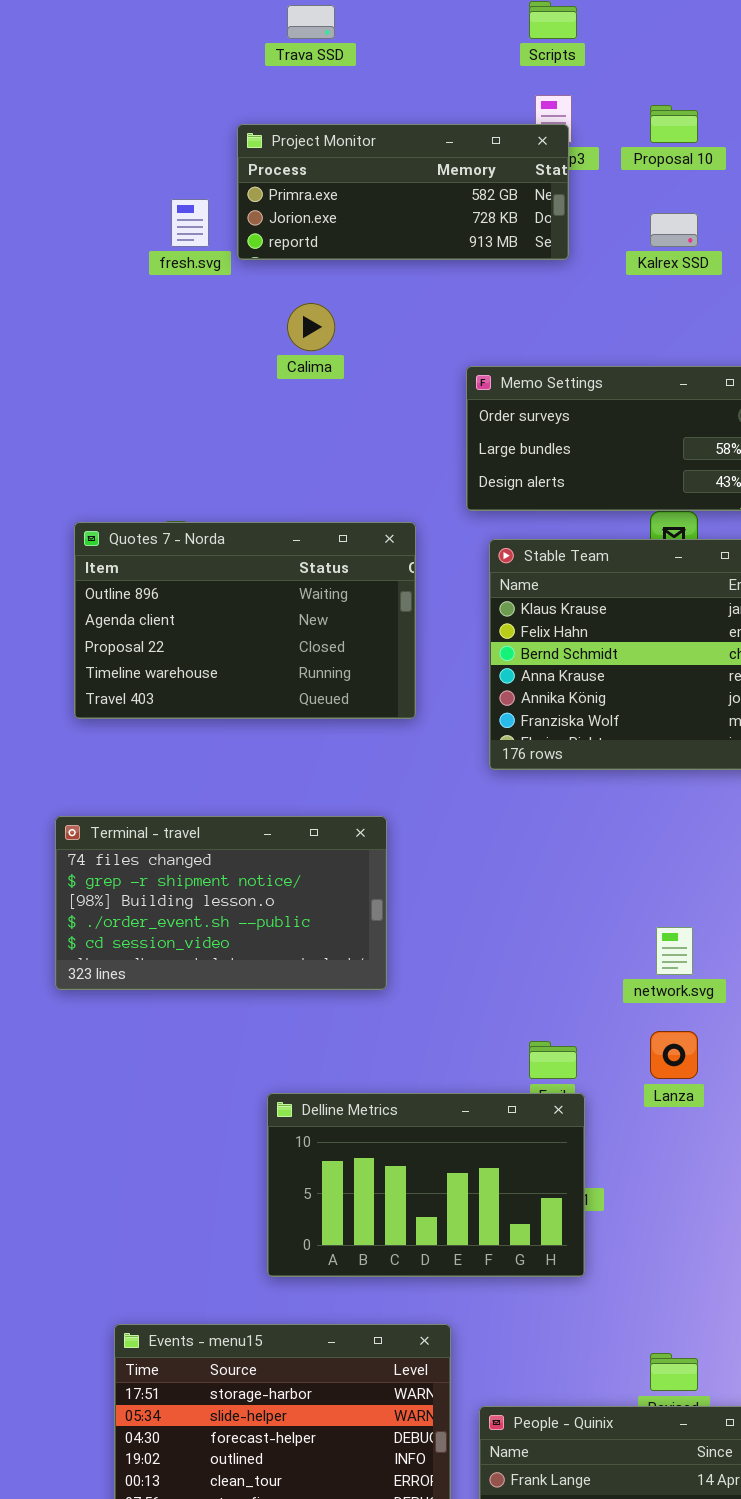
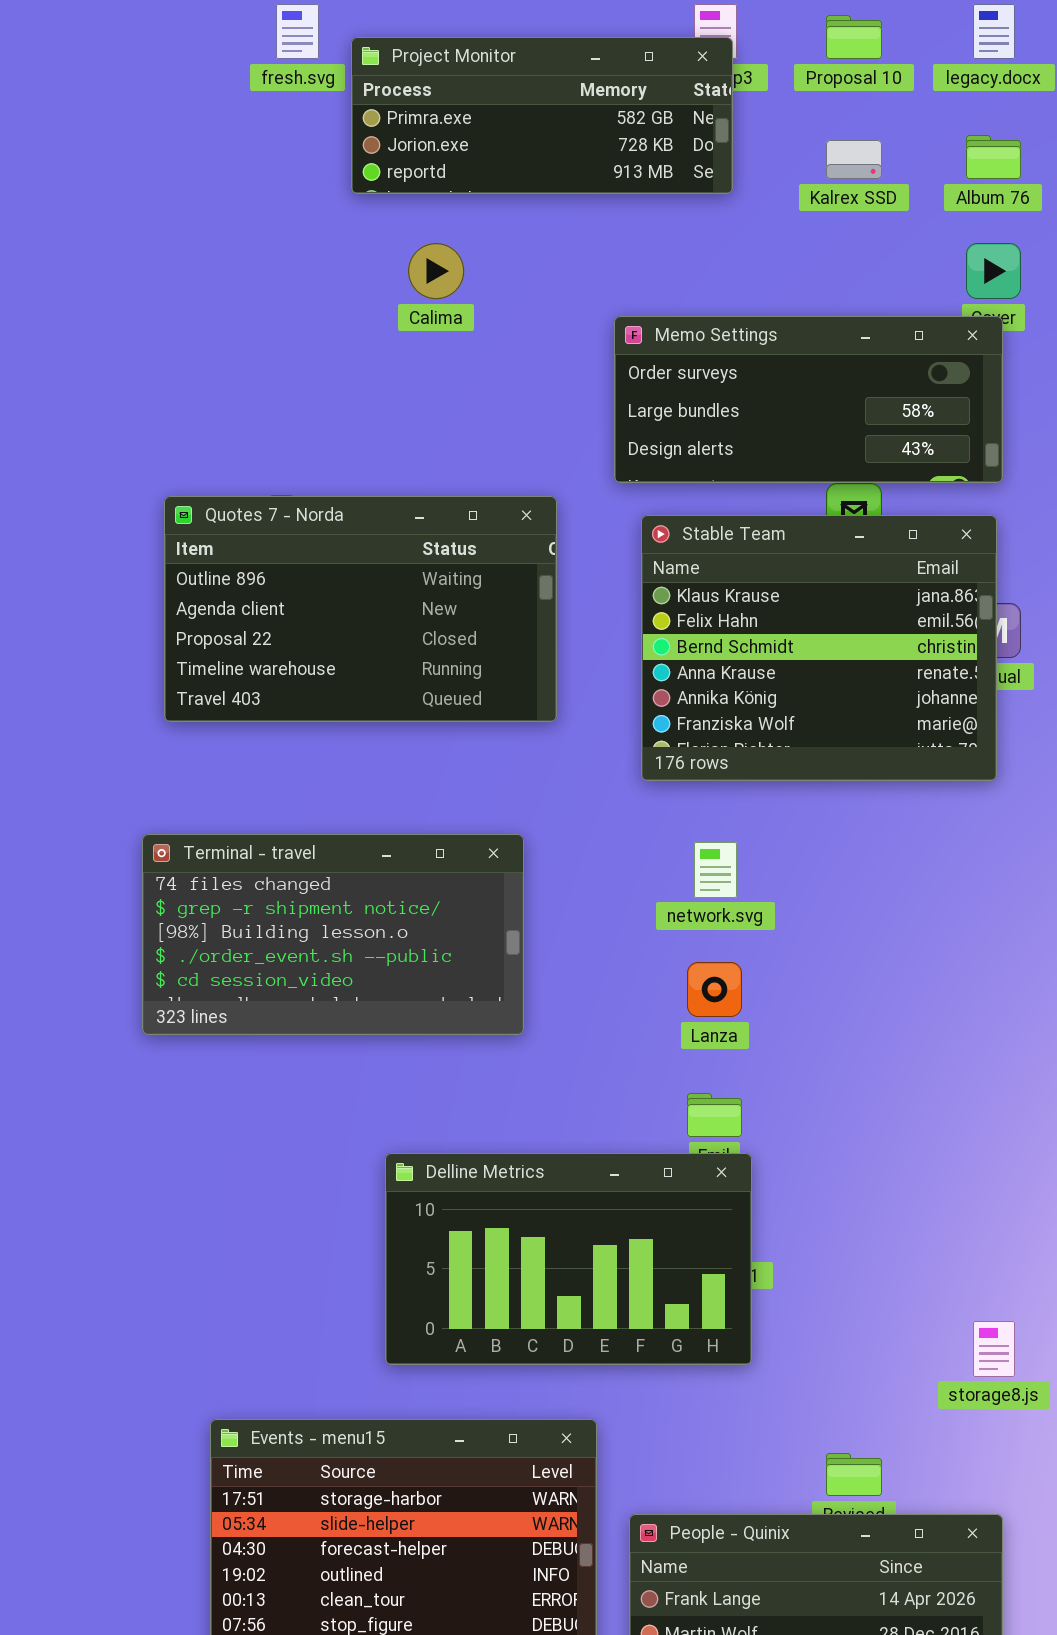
fresh.svg: [171,199,209,247] -> [276,4,319,59], moved
network.svg: [656,927,693,975] -> [694,842,737,898], moved
Lanza: [650,1031,698,1079] -> [687,962,742,1017], moved

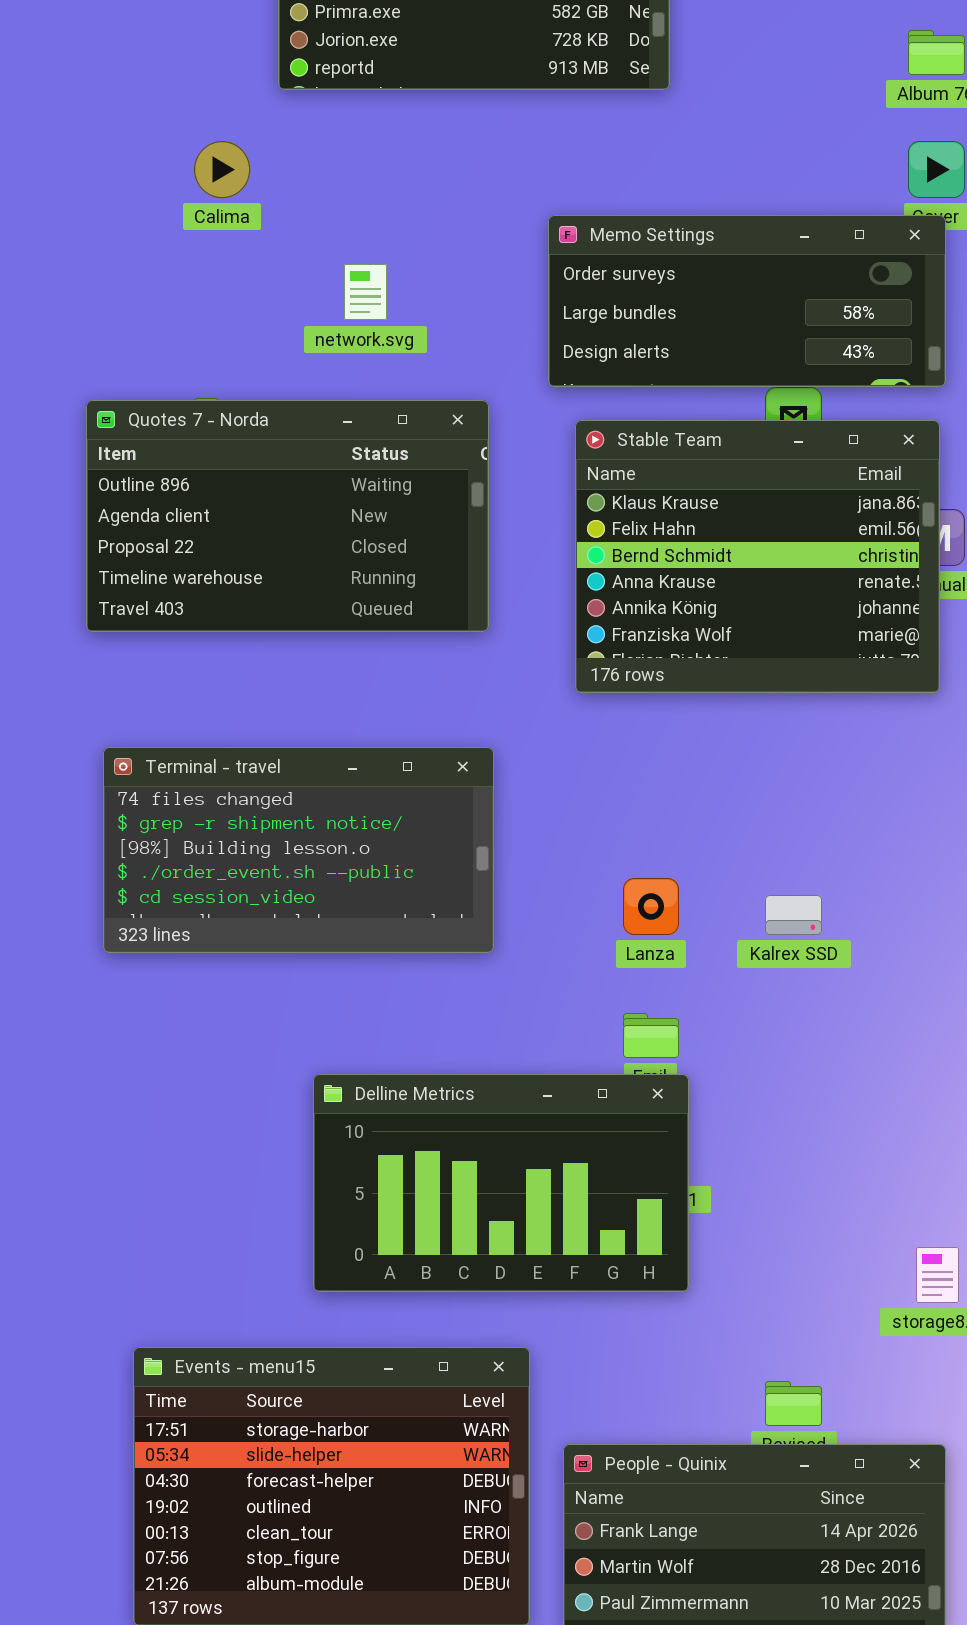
Kalrex SSD: [826,140,882,179] -> [765,895,822,935], moved
Calima: [408,243,464,299] -> [194,141,250,198], moved
Terminal - travel: [142,834,524,1035] -> [103,747,494,953], moved
network.svg: [694,842,737,898] -> [344,264,387,320], moved

